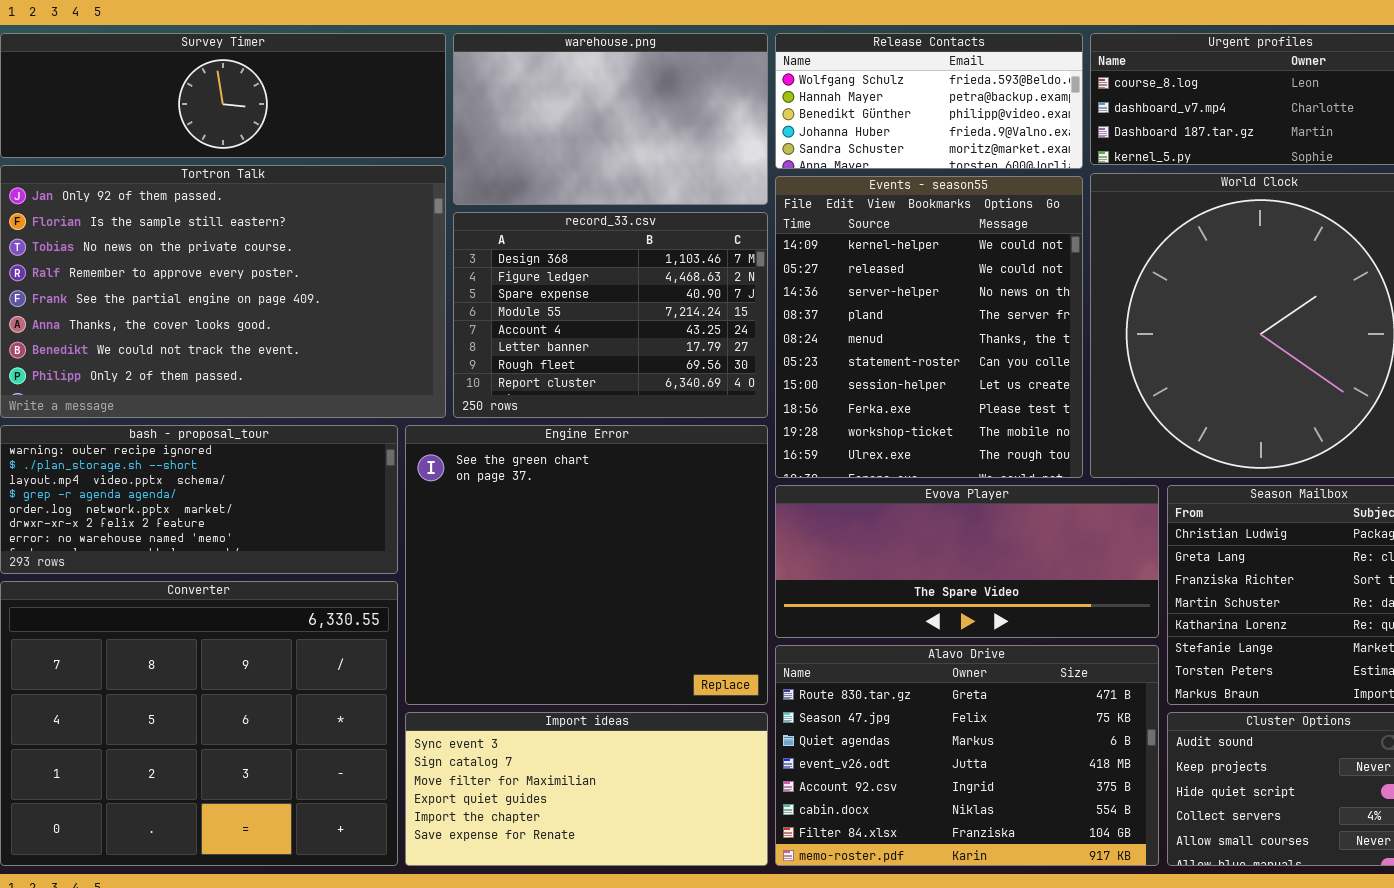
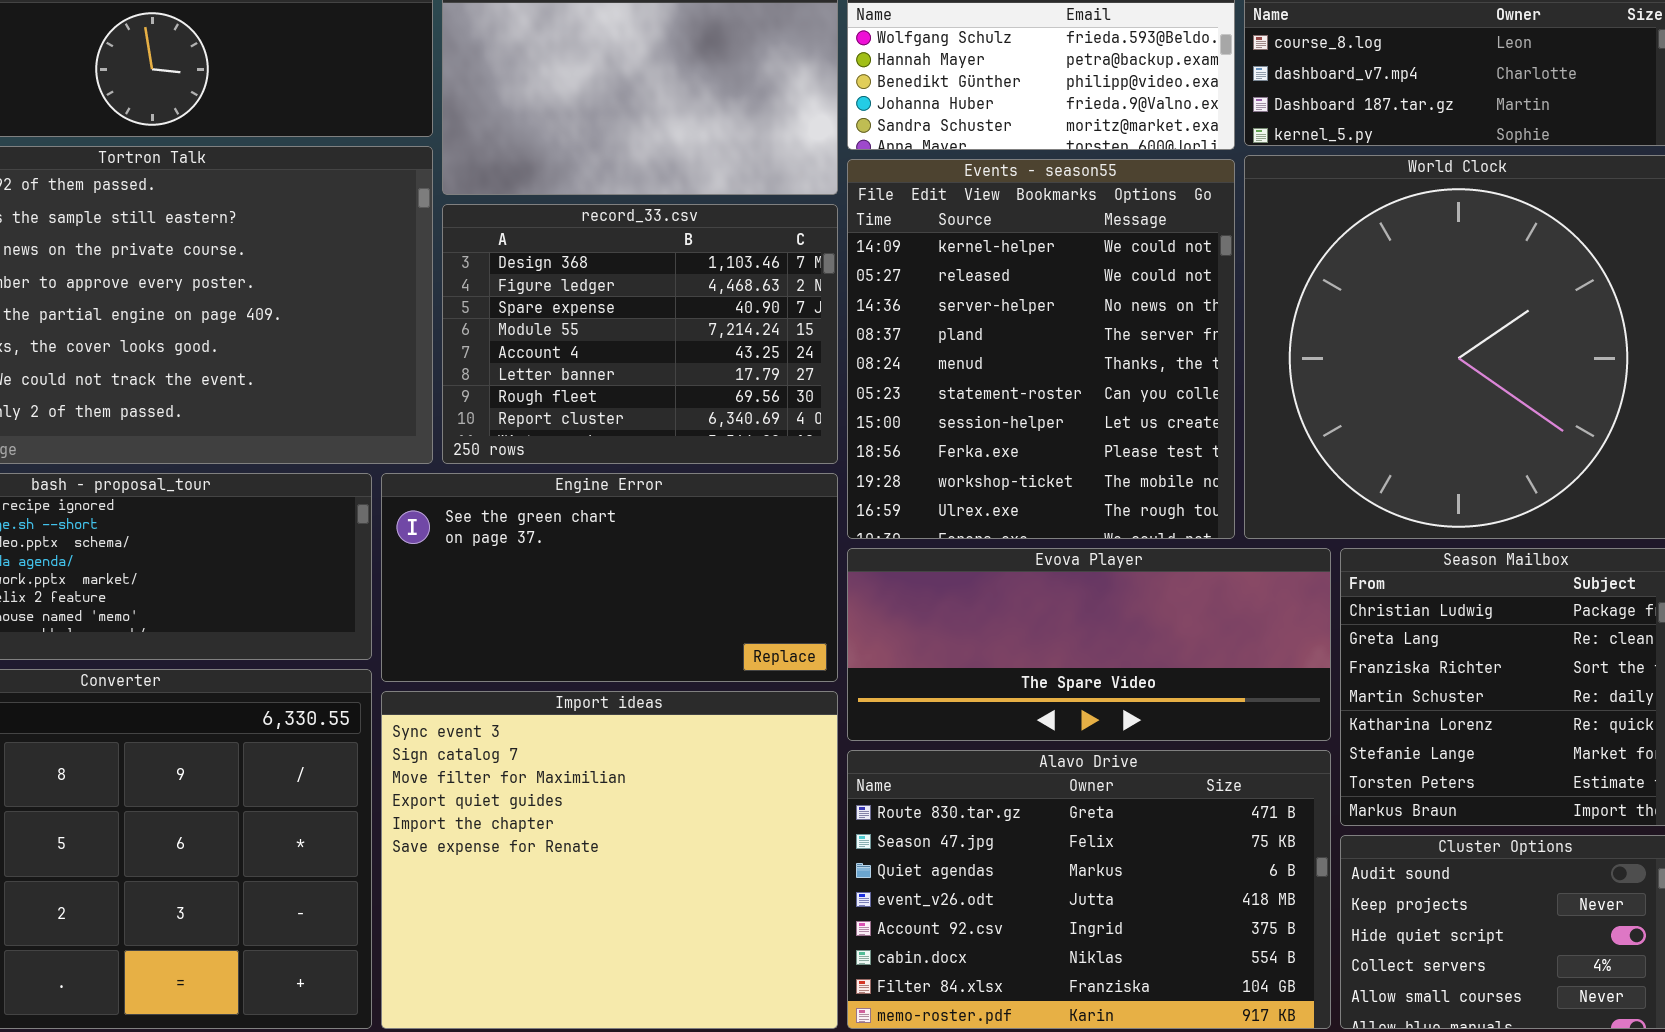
Engine Error: [405,425,768,705] -> [381,473,838,682], resized
Import ideas: [405,712,768,866] -> [381,691,838,1029], resized

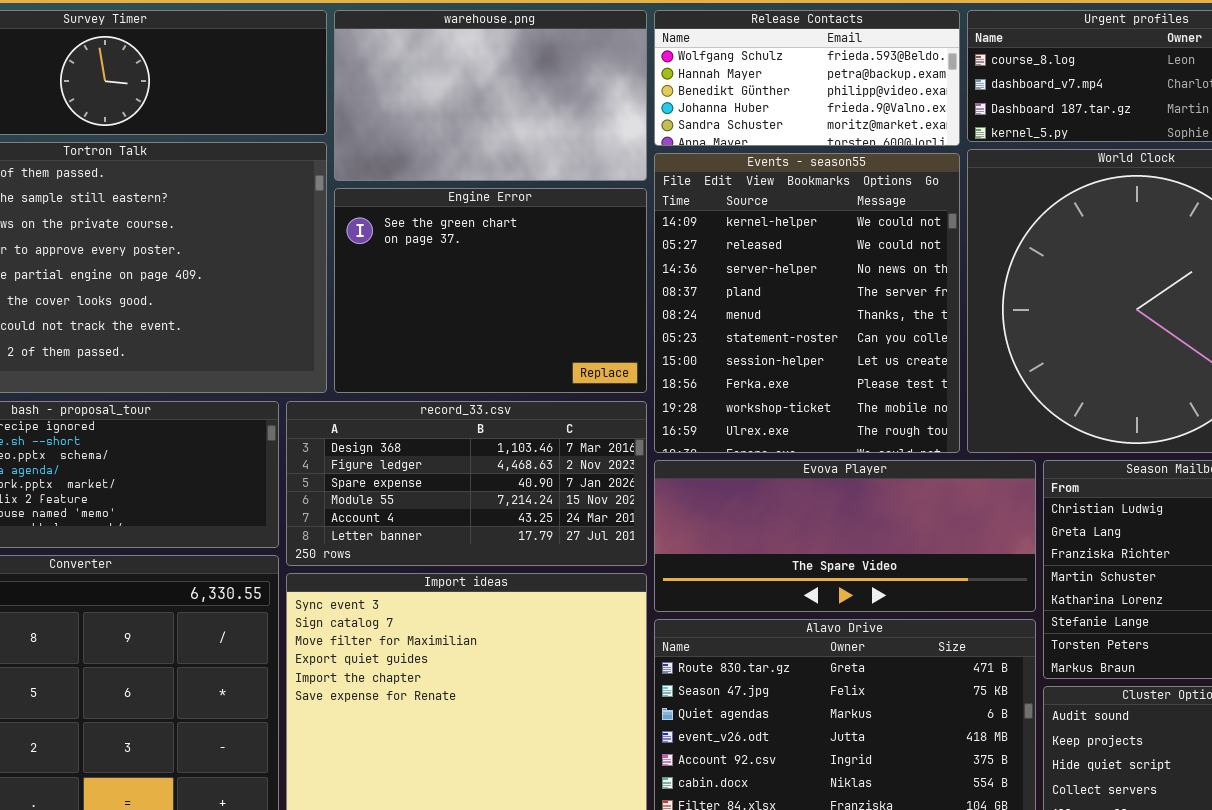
record_33.csv: [442,204,838,464] -> [286,401,647,566], moved, resized
Engine Error: [381,473,838,682] -> [334,188,647,393], moved, resized

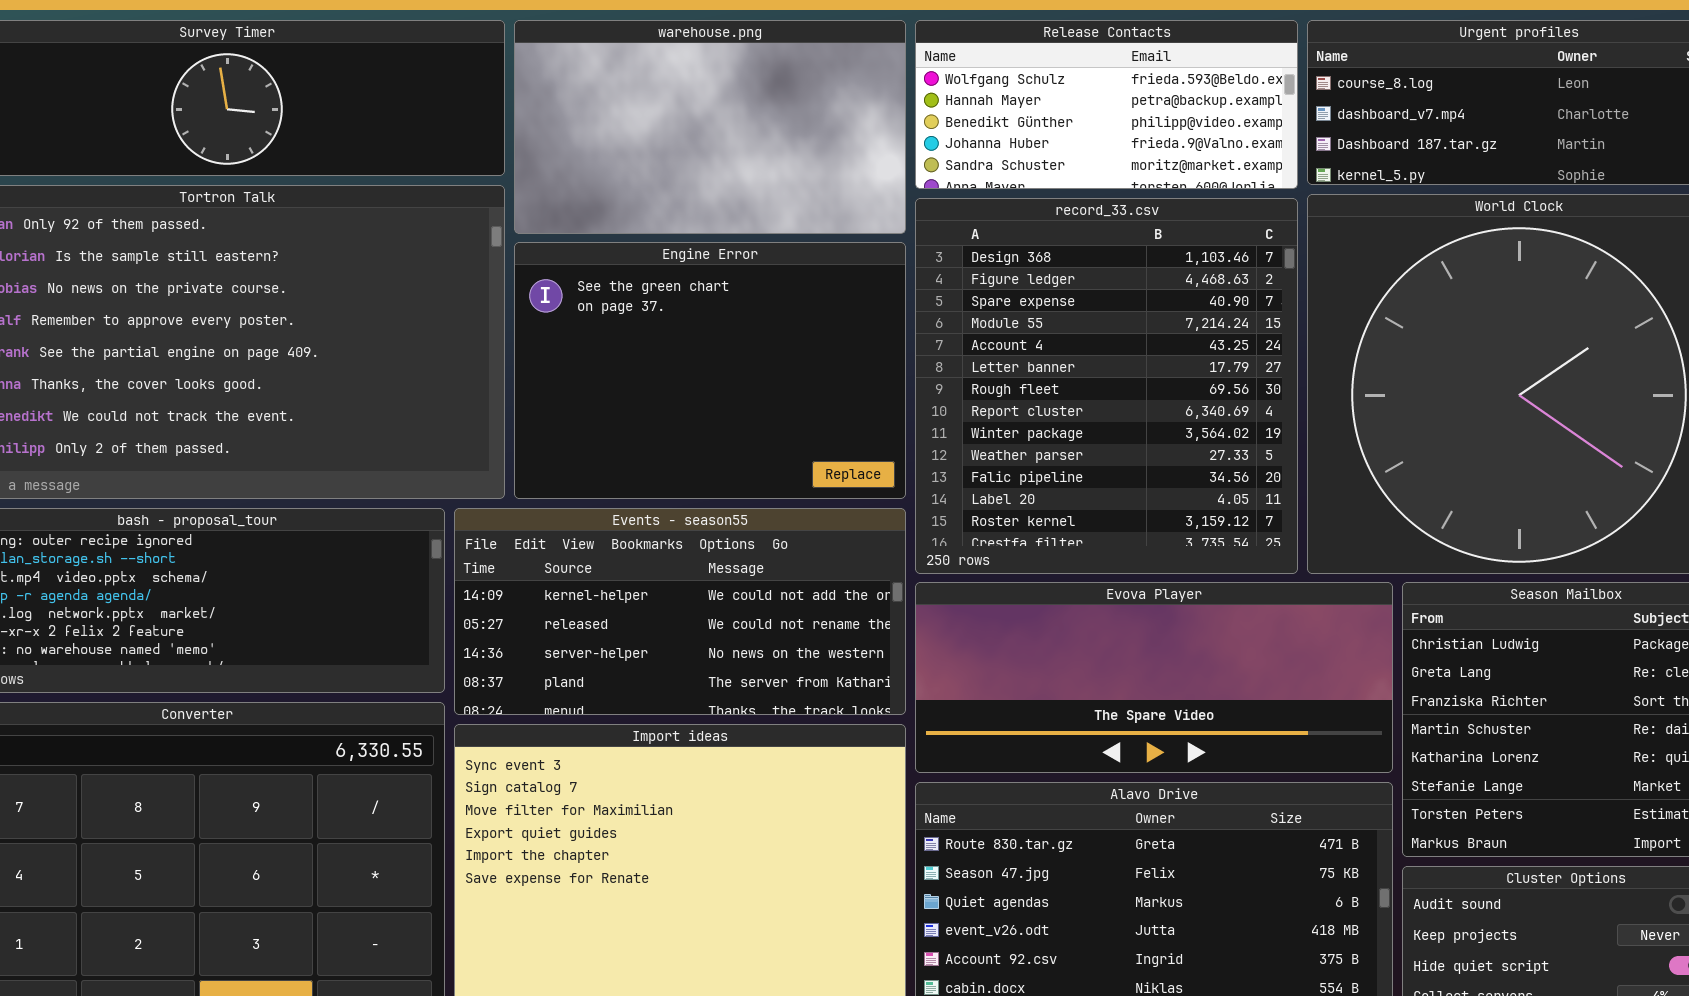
Events - season55: [654,153,960,453] -> [454,508,906,715], moved, resized
record_33.csv: [286,401,647,566] -> [915,198,1298,574], moved, resized

